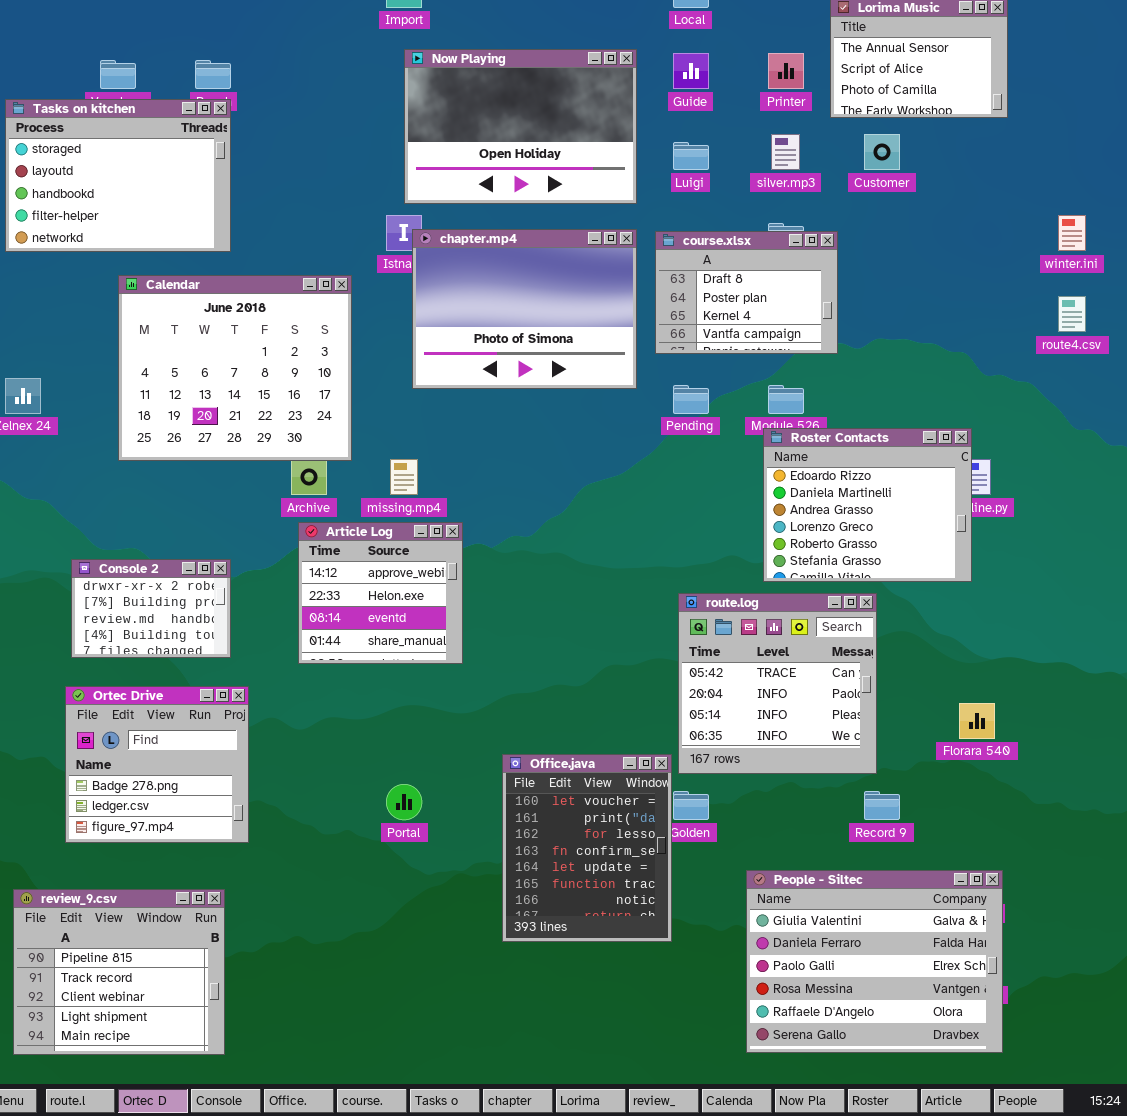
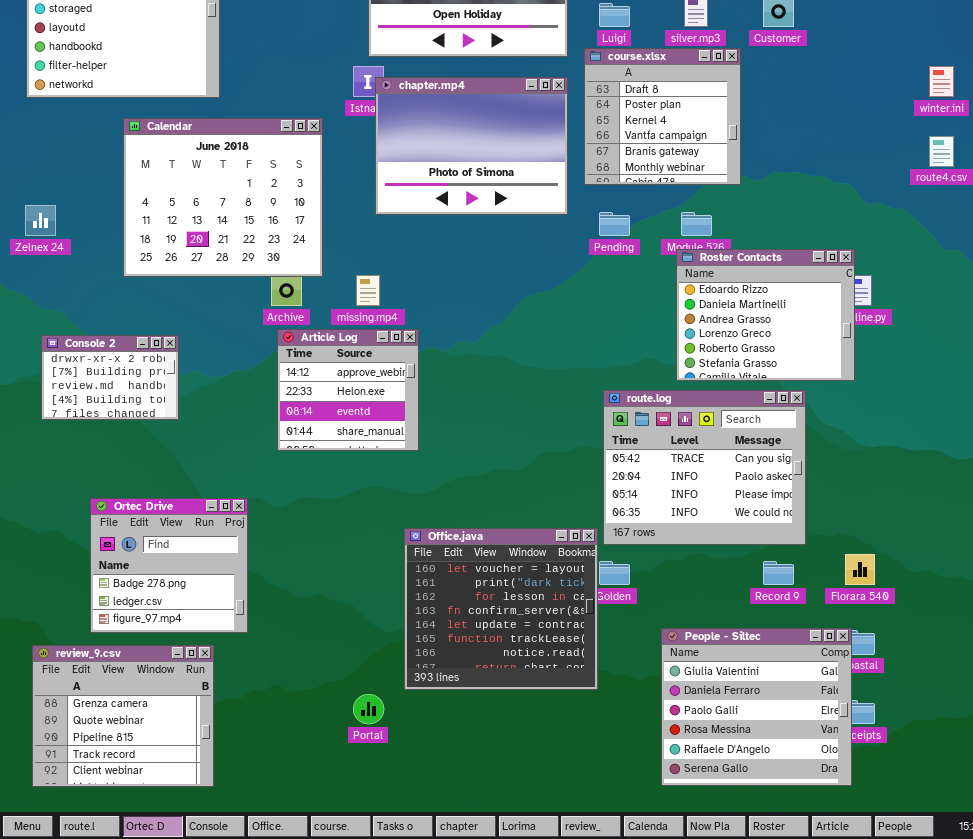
course.xlsx: [655,231,838,354] -> [584,48,741,185], resized
Console 2: [71,559,231,658] -> [41,335,179,420], moved
route.log: [678,593,877,774] -> [603,390,806,545], resized
Ortec Drive: [65,686,249,843] -> [90,498,248,633], moved
Florara 540: [959,703,995,739] -> [845,554,875,585], moved
Office.java: [502,754,672,942] -> [404,528,598,690], resized
Portal: [386,784,422,820] -> [353,694,384,724], moved
People - Siltec: [746,870,1003,1053] -> [661,628,852,786], resized
review_9.csv: [13,889,225,1055] -> [32,645,214,787], scrolled up 2 rows

